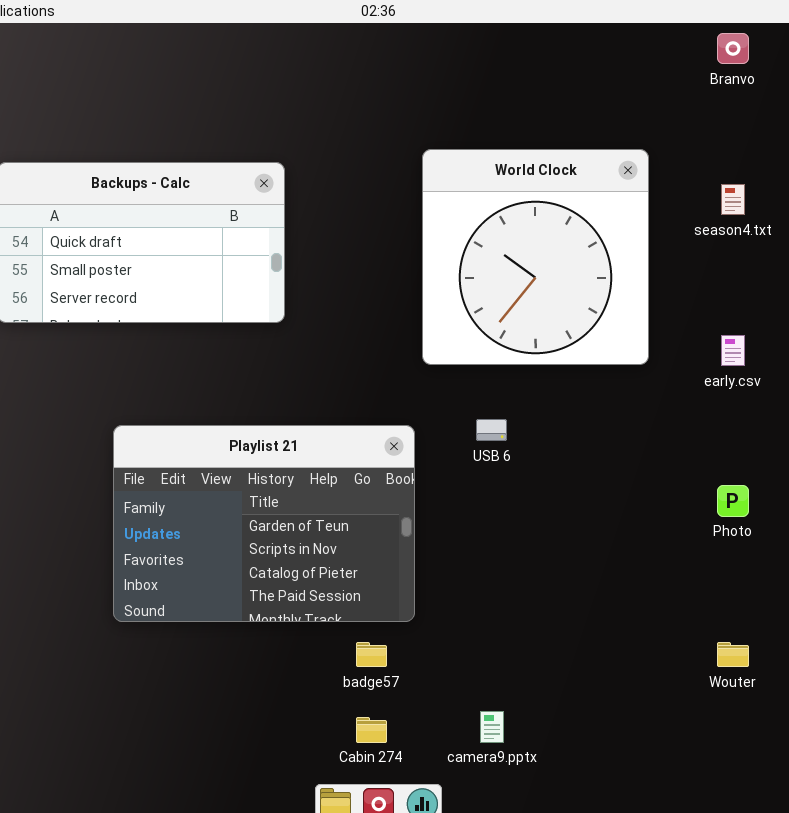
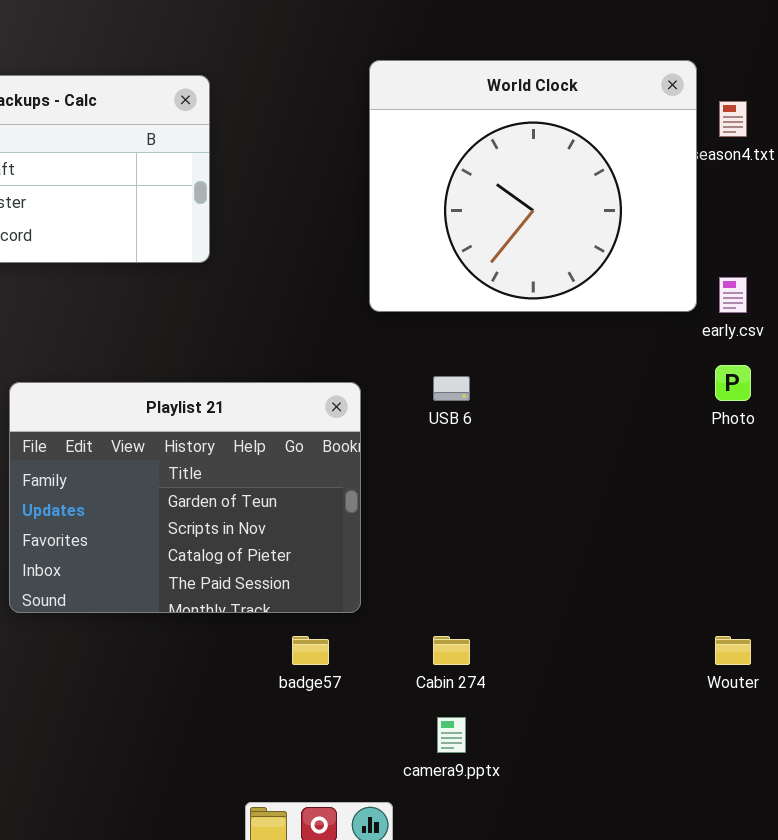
World Clock: [422,149,649,365] -> [369,60,697,312], resized
Photo: [717,485,749,517] -> [715,365,751,401], moved
Cabin 274: [356,717,387,743] -> [433,636,470,665], moved

